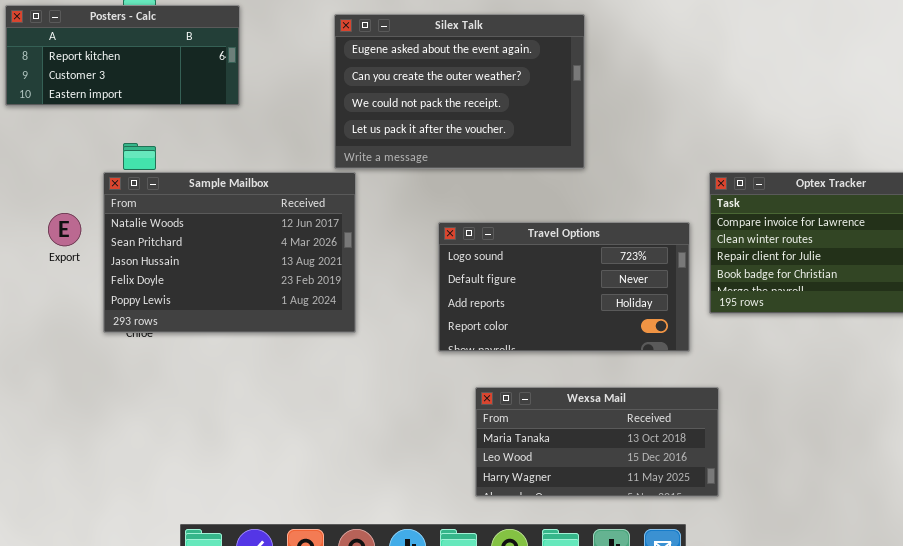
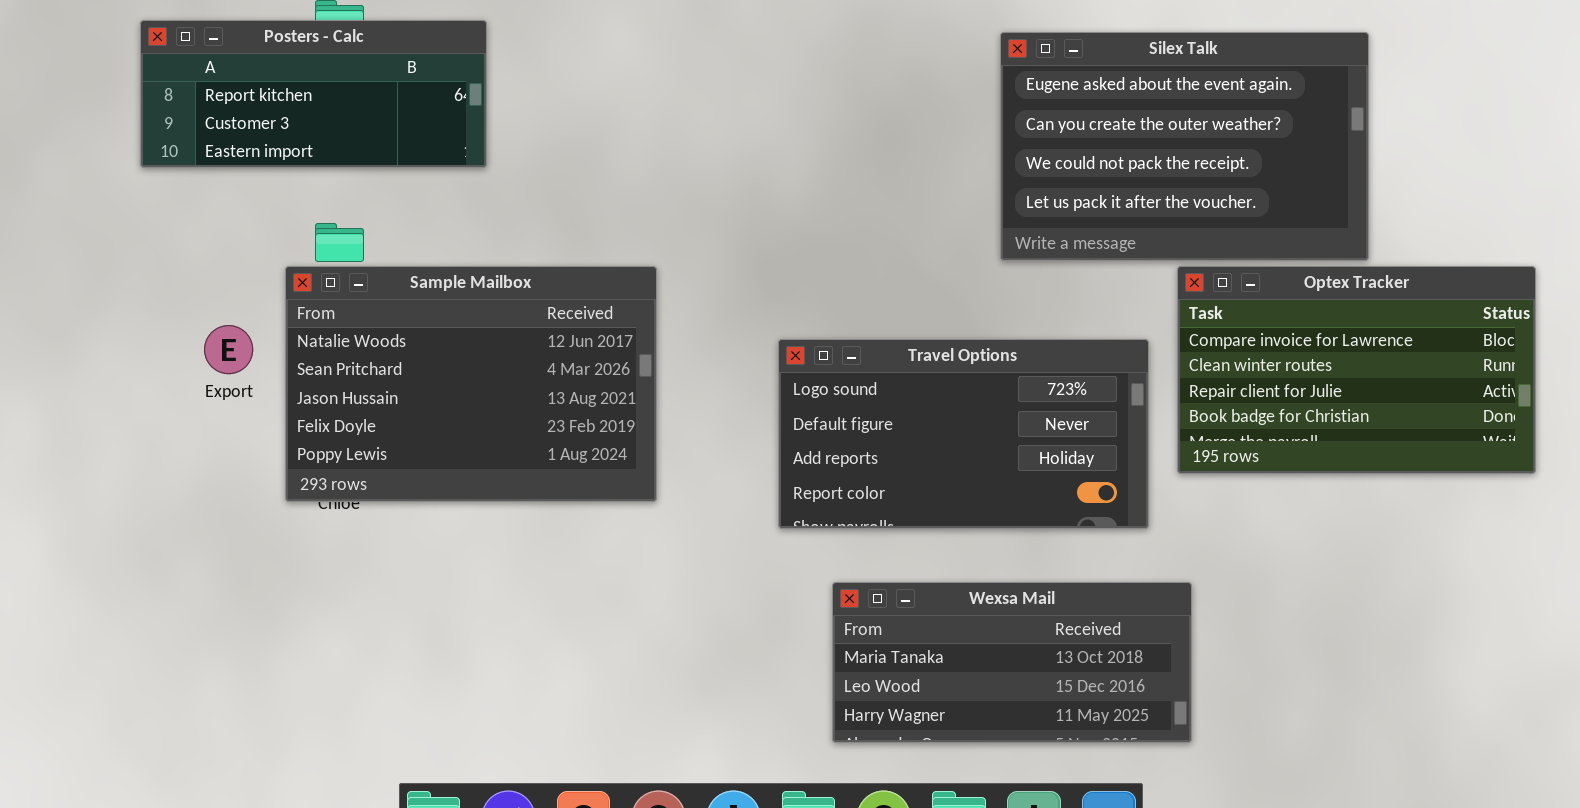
Silex Talk: [334,14,585,169] -> [1000,32,1369,261], moved

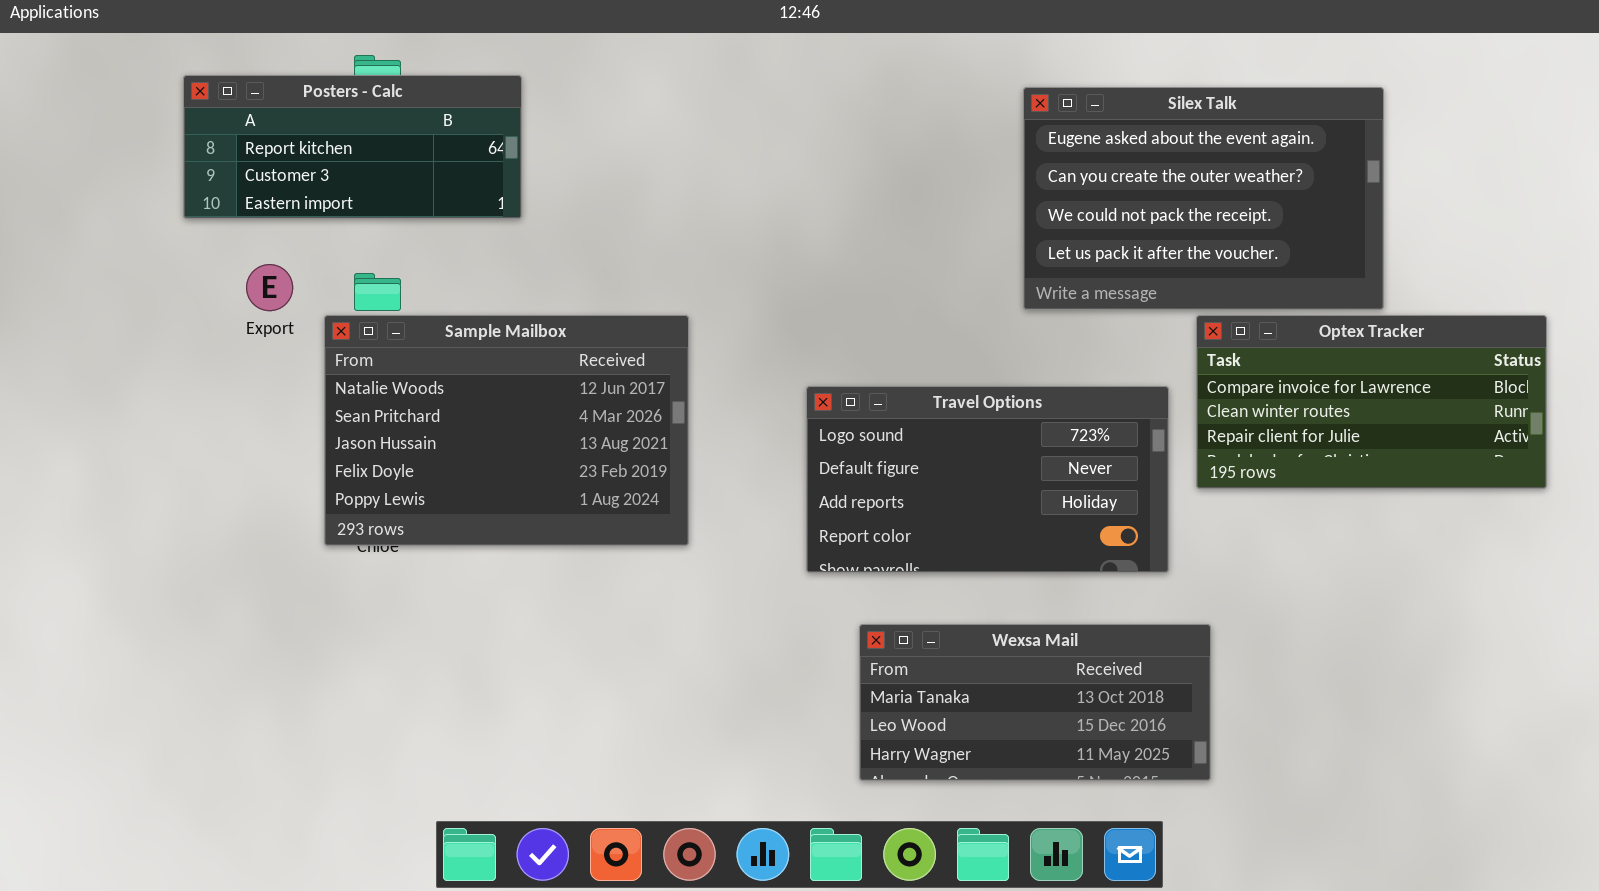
Optex Tracker: [1177,266,1536,474] -> [1196,315,1547,489], resized
Export: [204,325,253,374] -> [246,264,293,311], moved

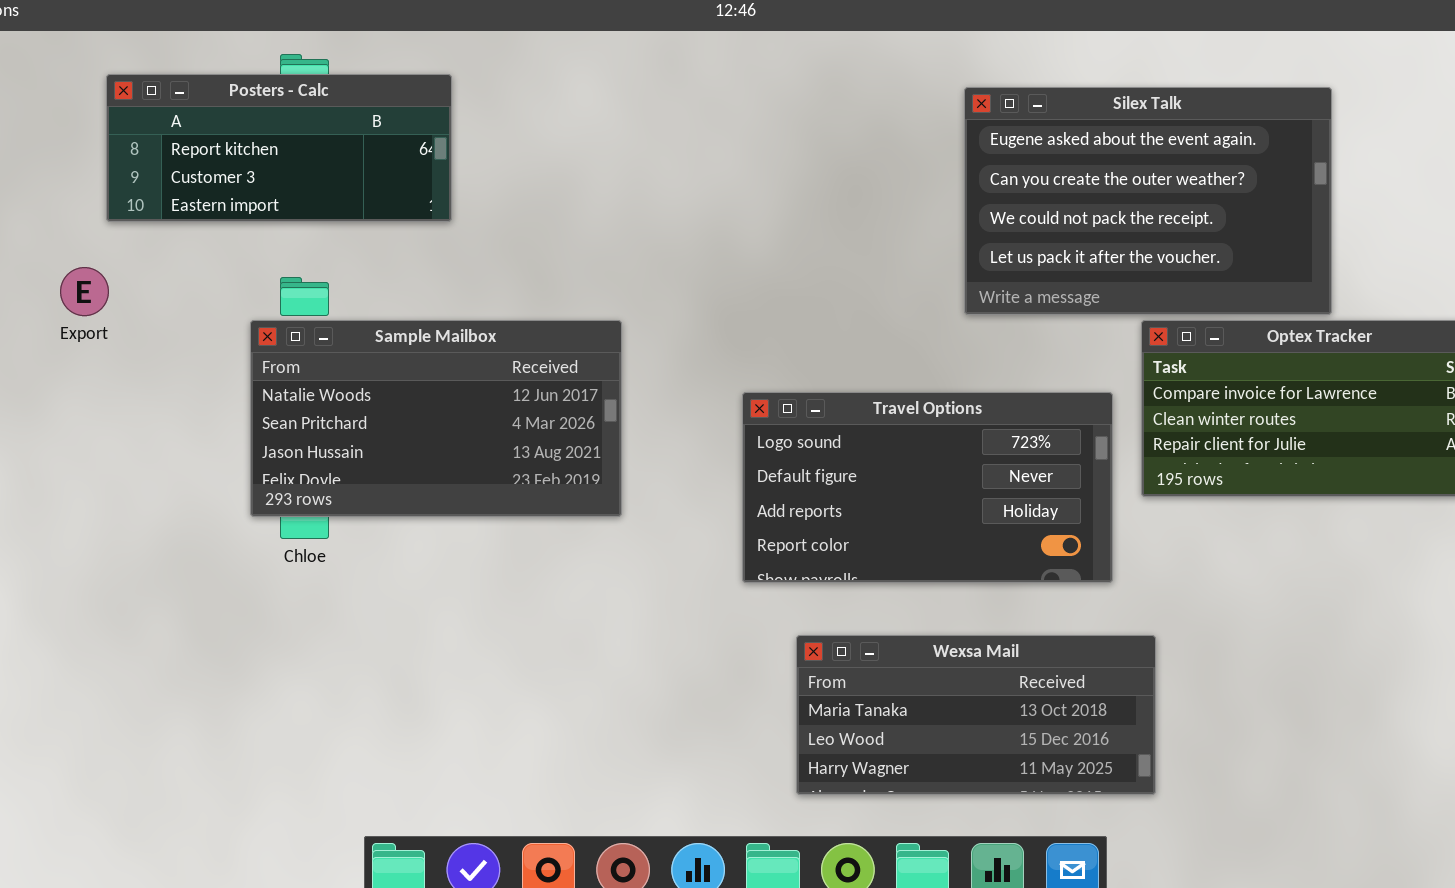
Export: [246,264,293,311] -> [60,267,109,316], moved
Sample Mailbox: [324,315,689,546] -> [250,320,622,517], resized

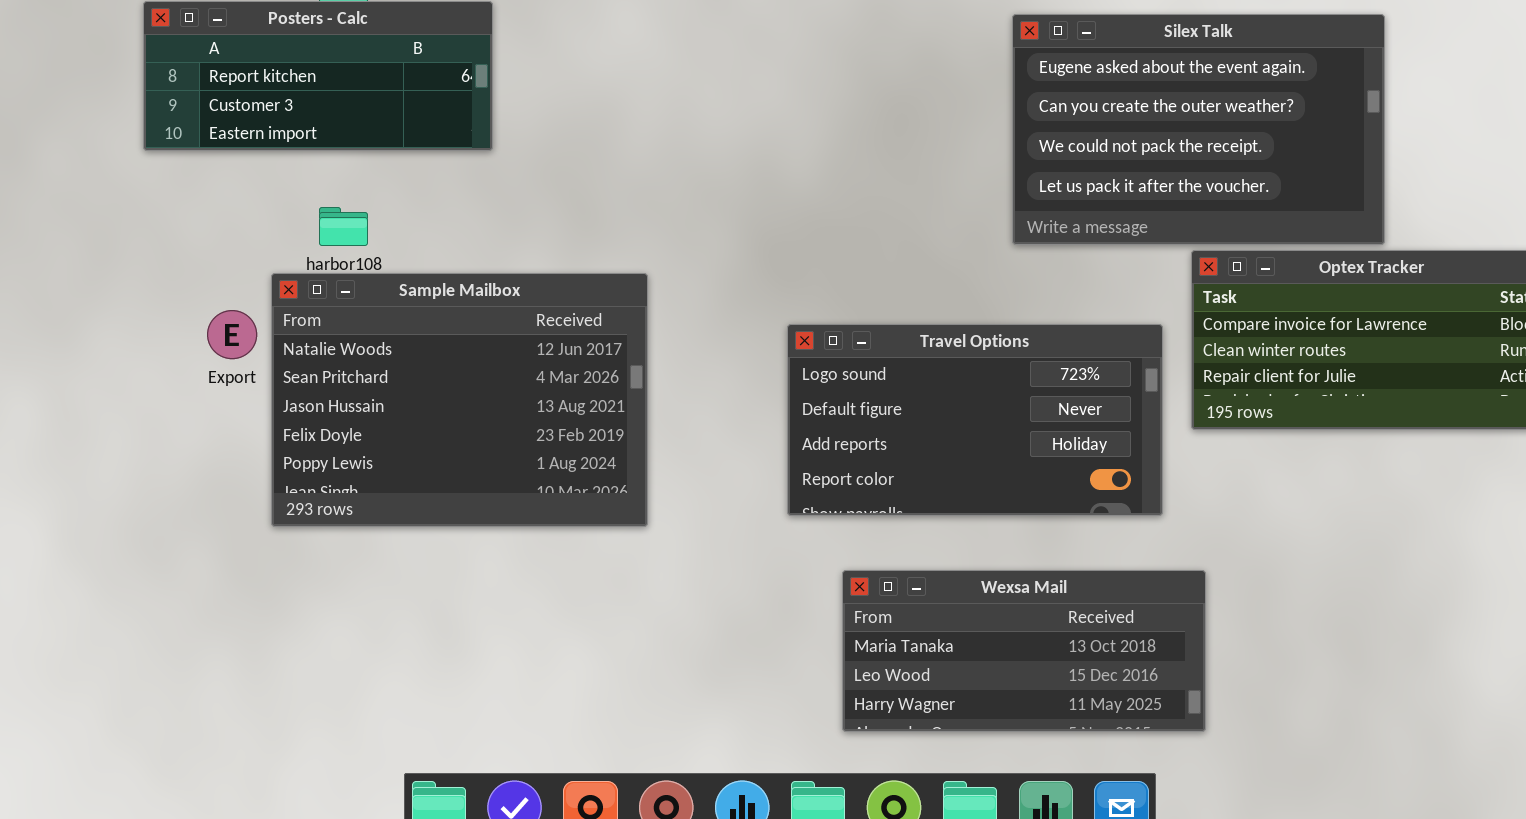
Export: [60,267,109,316] -> [207,310,257,359], moved
Sample Mailbox: [250,320,622,517] -> [271,273,648,527], moved, resized

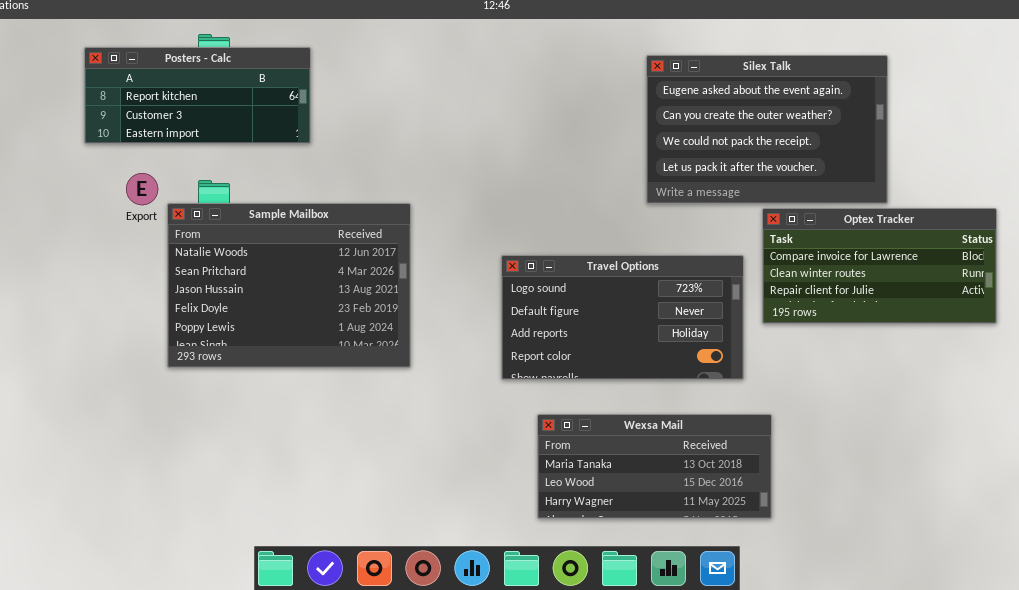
Sample Mailbox: [271,273,648,527] -> [167,203,411,368], moved
Export: [207,310,257,359] -> [126,173,158,205], moved

